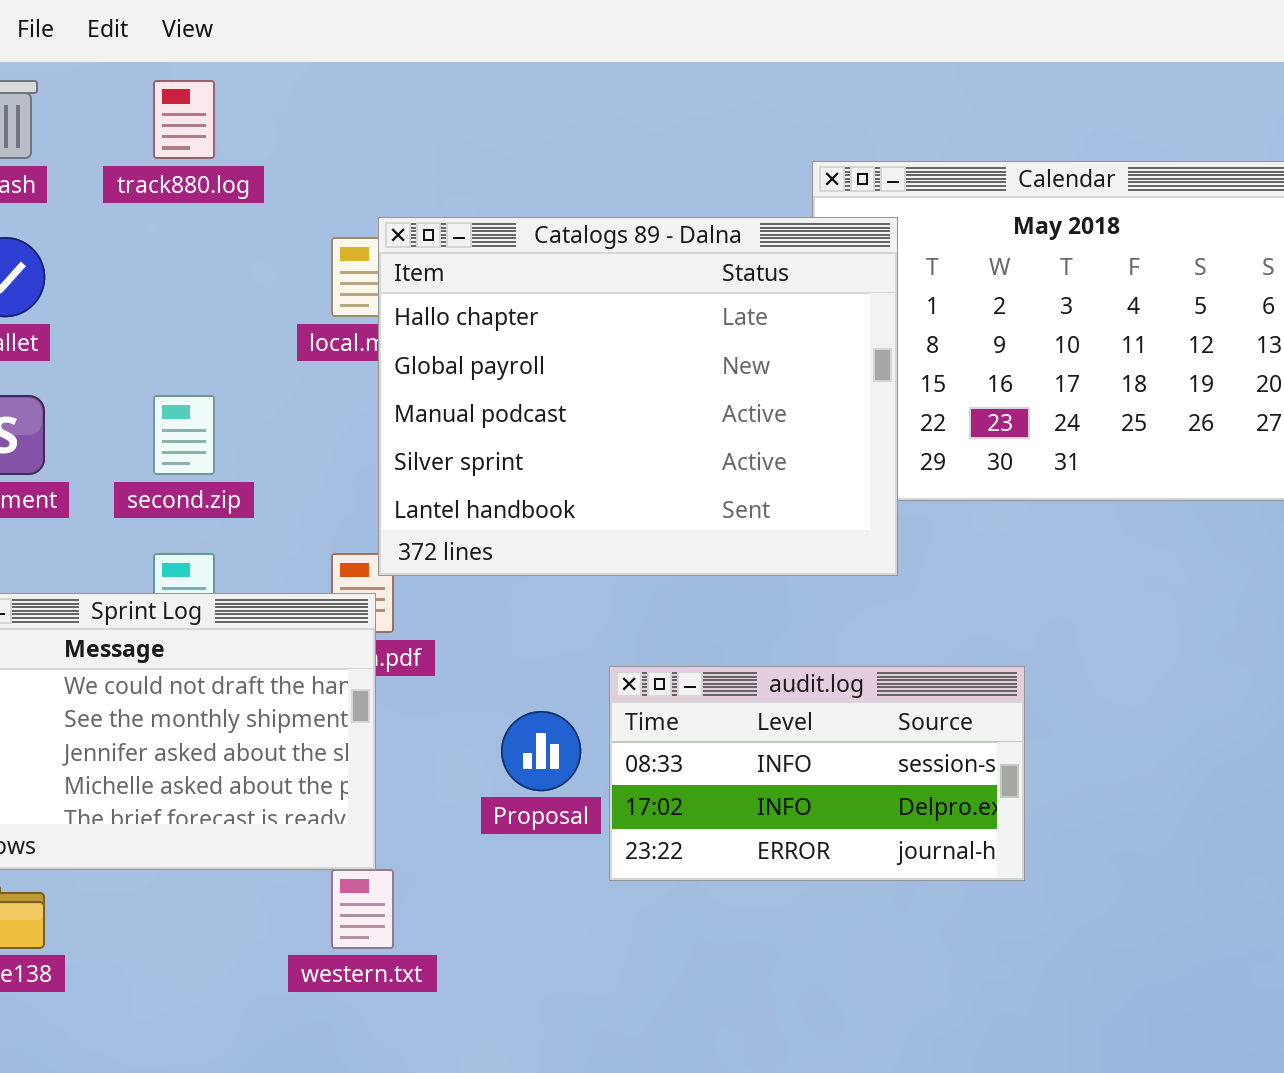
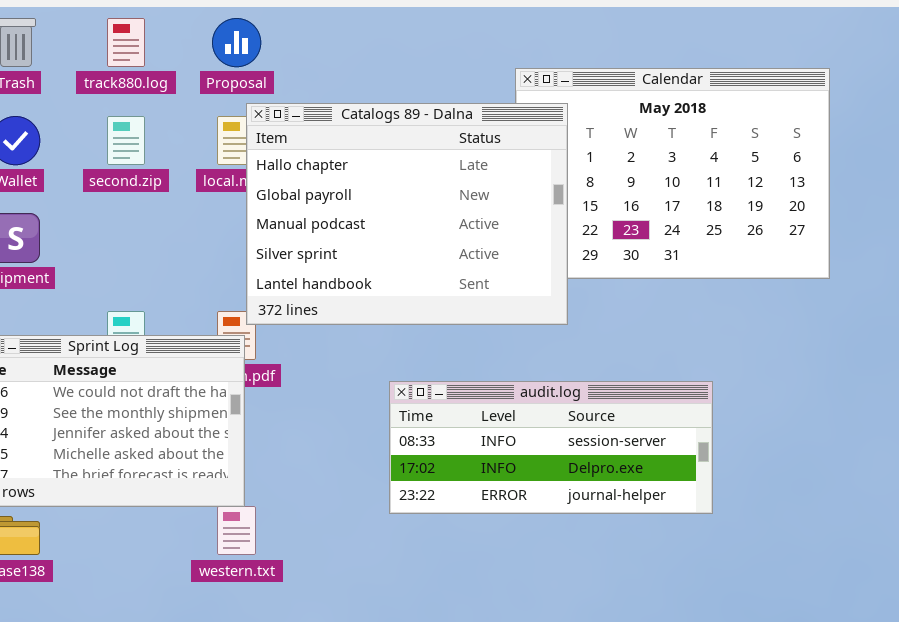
second.zip: [153,395,215,475] -> [107,116,145,165], moved
audit.log: [609,666,1025,881] -> [389,381,713,514], resized
Proposal: [501,711,581,791] -> [212,18,261,67], moved

